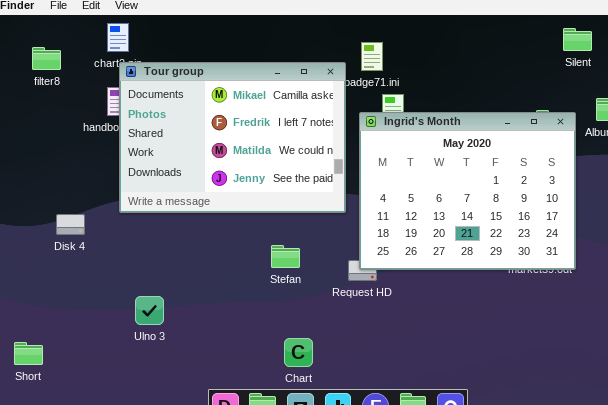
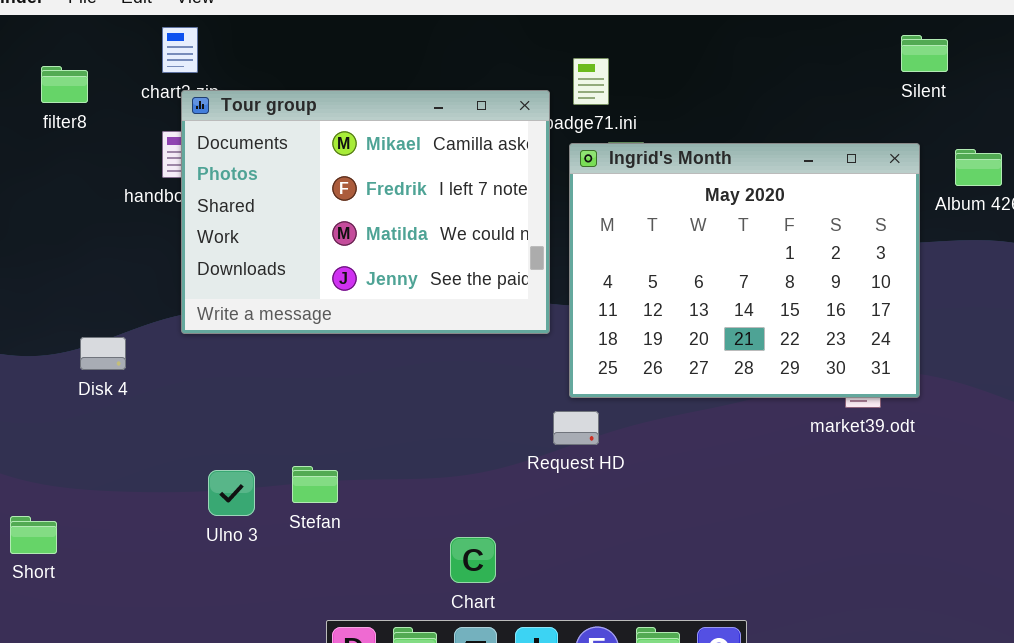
Ingrid's Month: [359,112,576,270] -> [569,143,920,398], moved
Stefan: [271,245,300,268] -> [292,466,338,503], moved
Short: [14,342,43,365] -> [10,516,57,554], moved

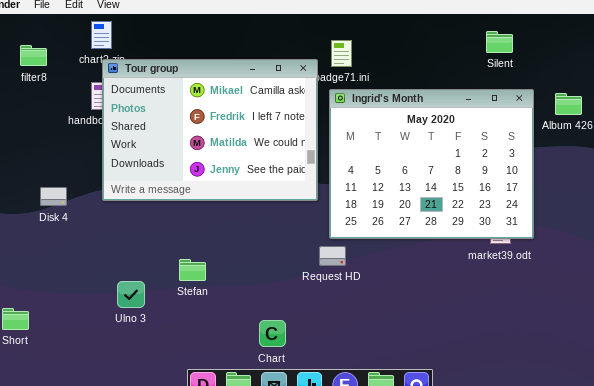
Silent: [901,35,948,72] -> [486,31,513,53], moved
Disk 4: [80,337,126,370] -> [40,187,67,206], moved
Stefan: [292,466,338,503] -> [179,259,206,281], moved

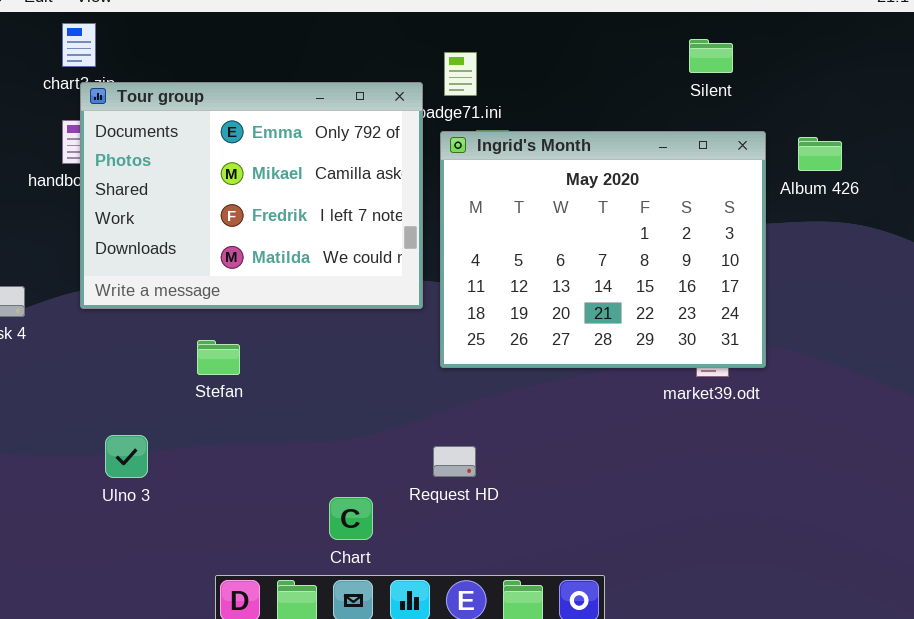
Tour group: [102,59,318,201] -> [80,82,423,309], scrolled up 1 row
Request HD: [319,246,346,266] -> [433,446,476,477], moved
Stefan: [179,259,206,281] -> [197,340,240,375], moved

